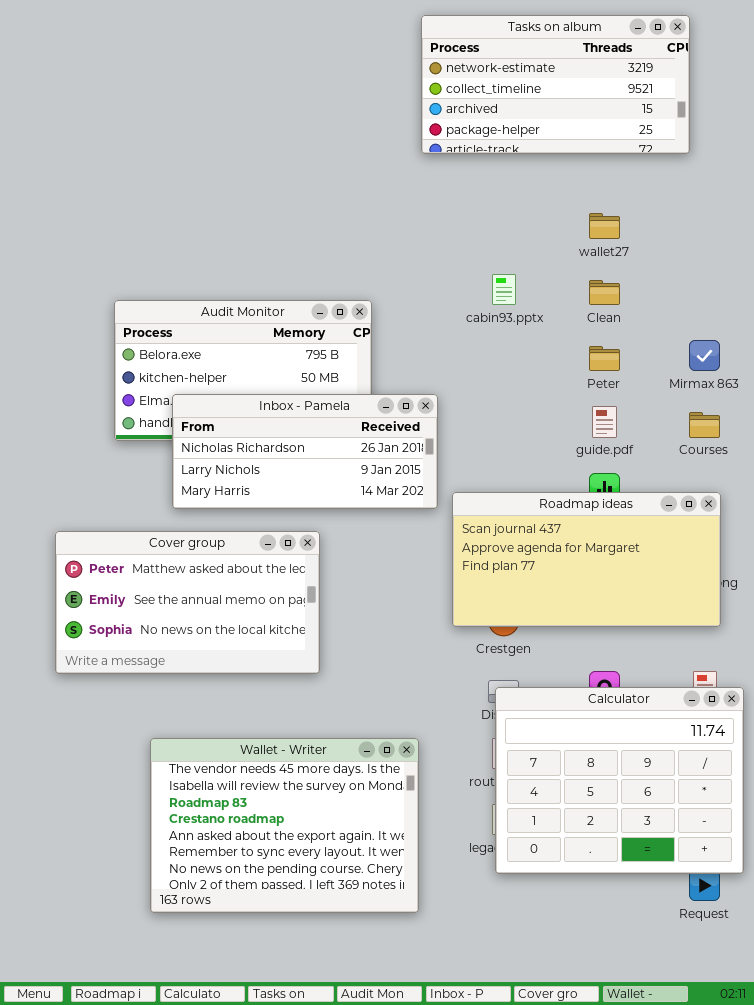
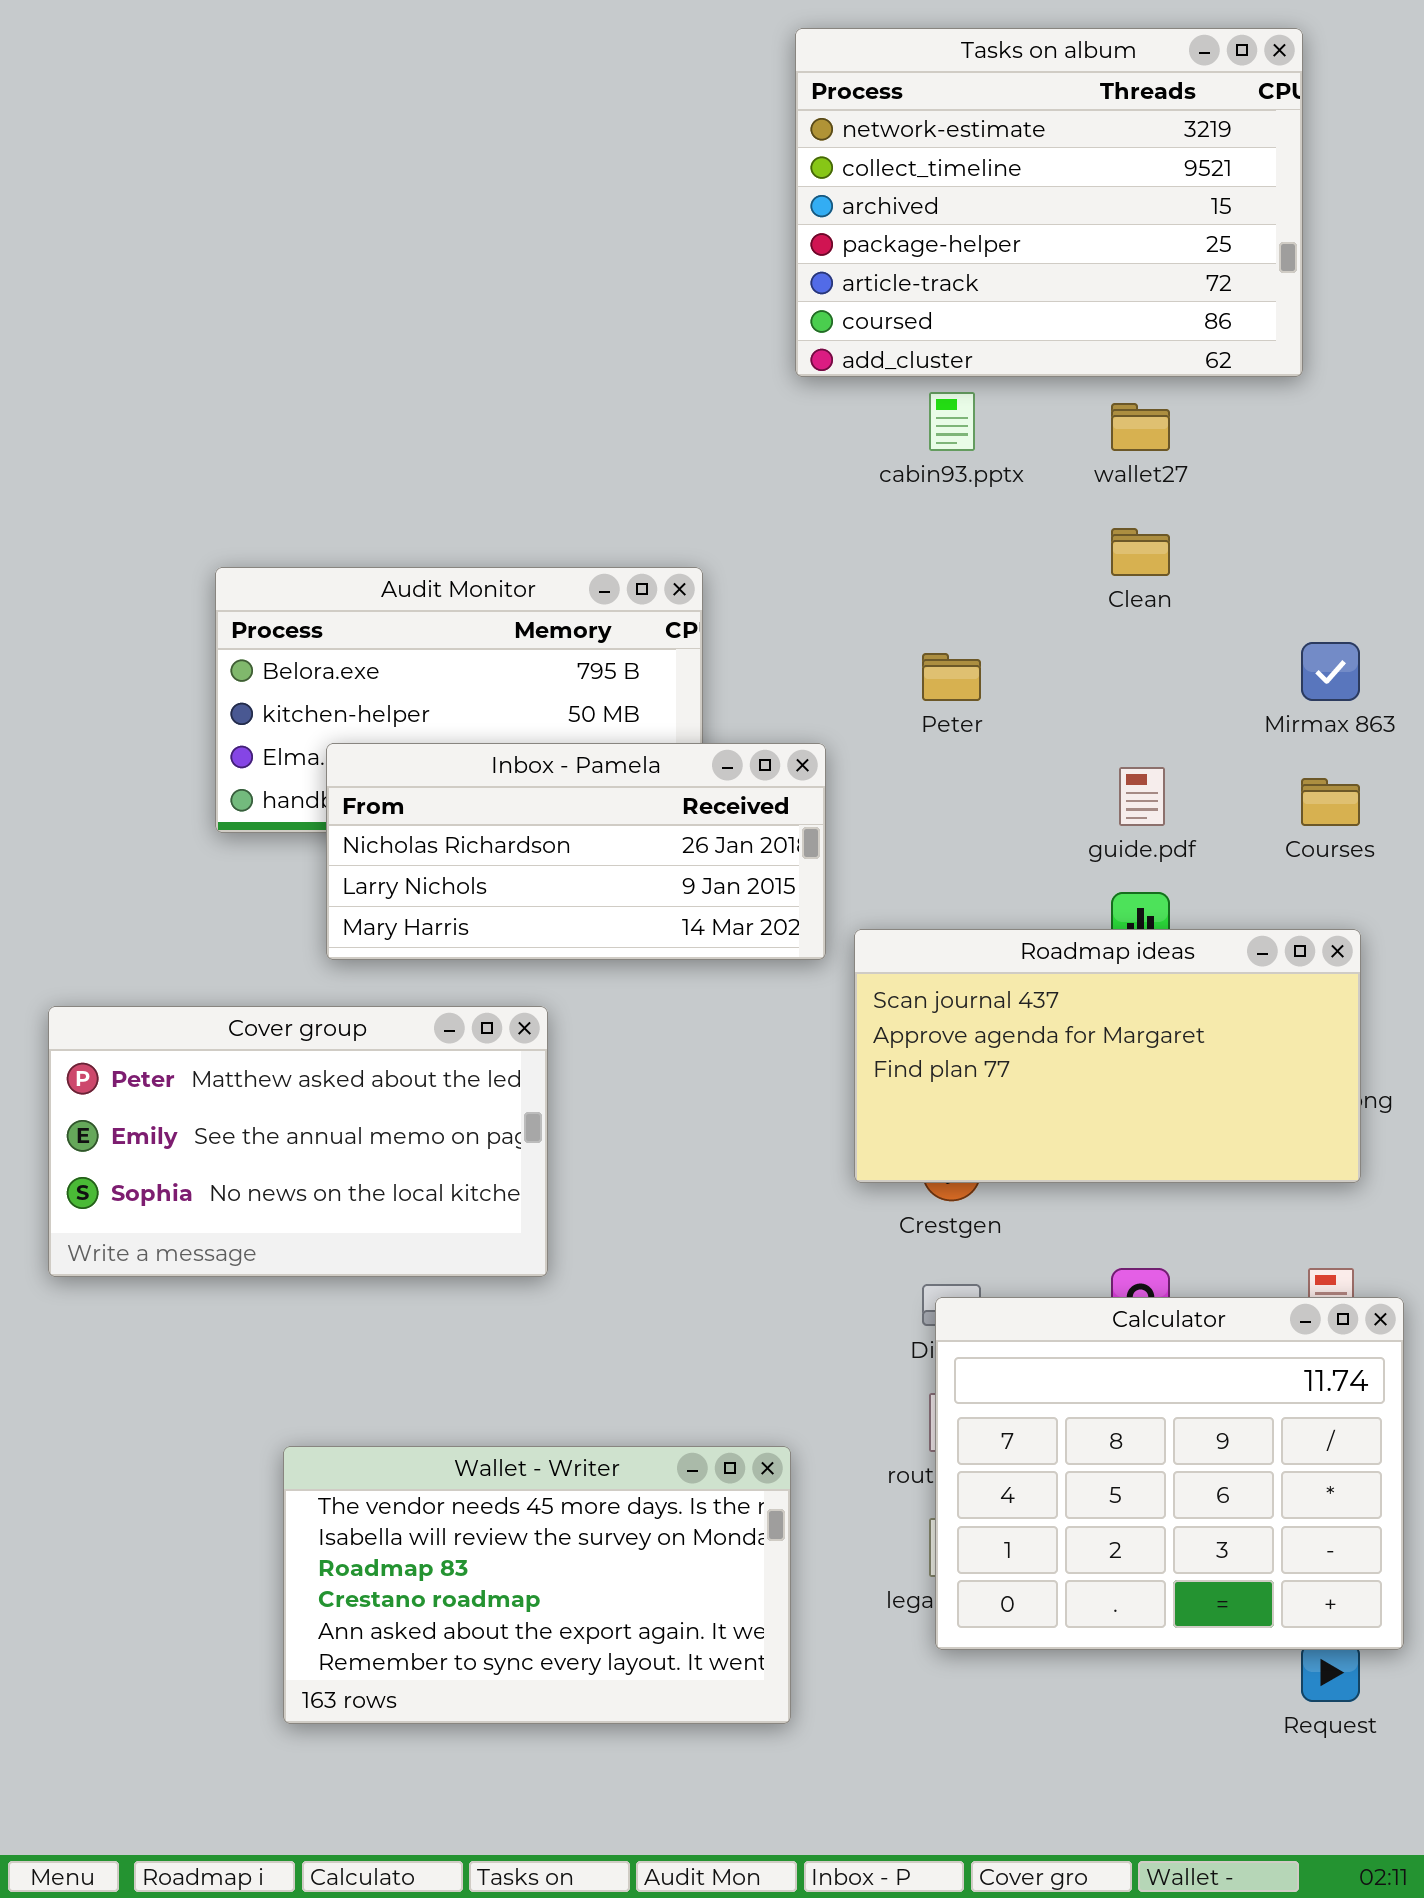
Tasks on album: [421,15,690,154] -> [795,28,1303,377], resized
cabin93.pptx: [492,274,516,305] -> [929,392,975,451], moved
Peter: [589,346,620,371] -> [922,653,981,701], moved
Cover group: [55,531,320,674] -> [48,1006,548,1277], moved
Wallet - Writer: [150,738,419,913] -> [283,1446,791,1724], resized

